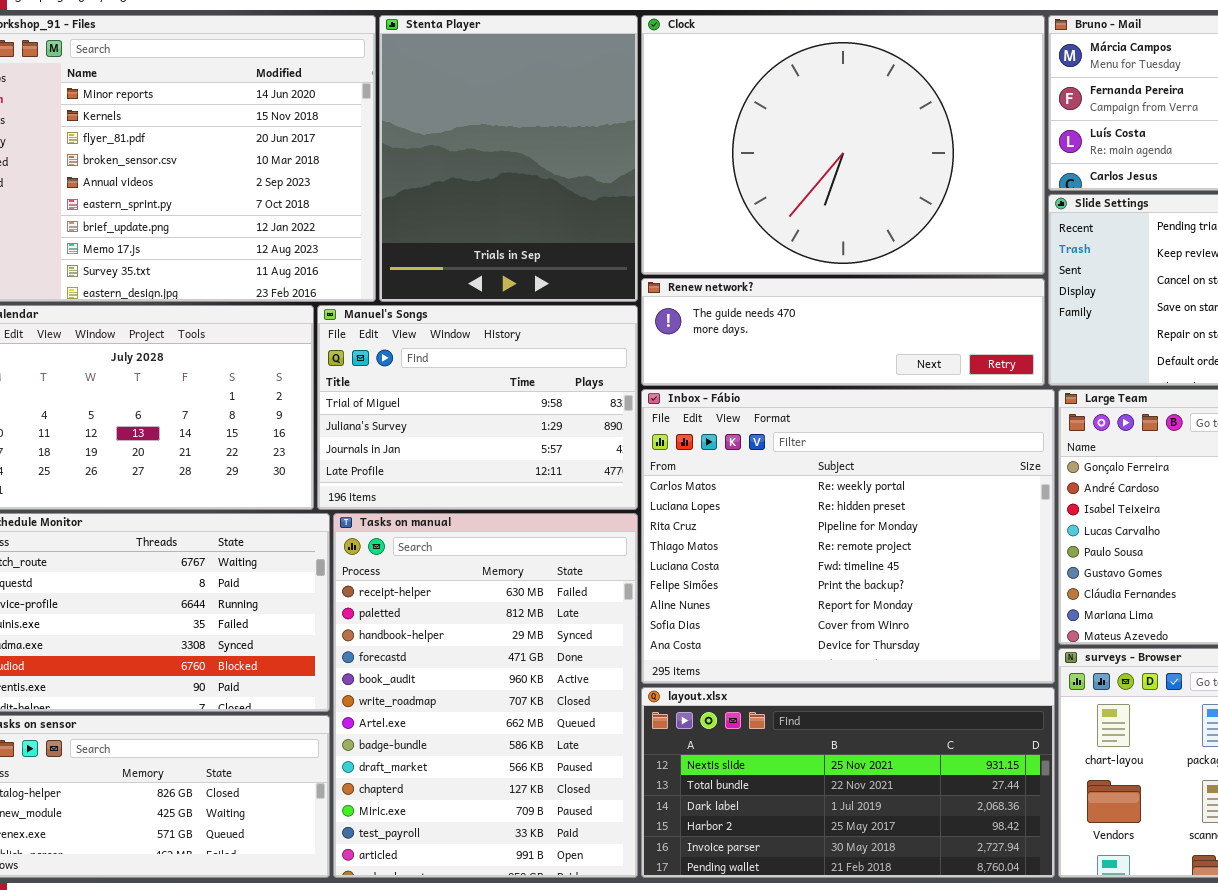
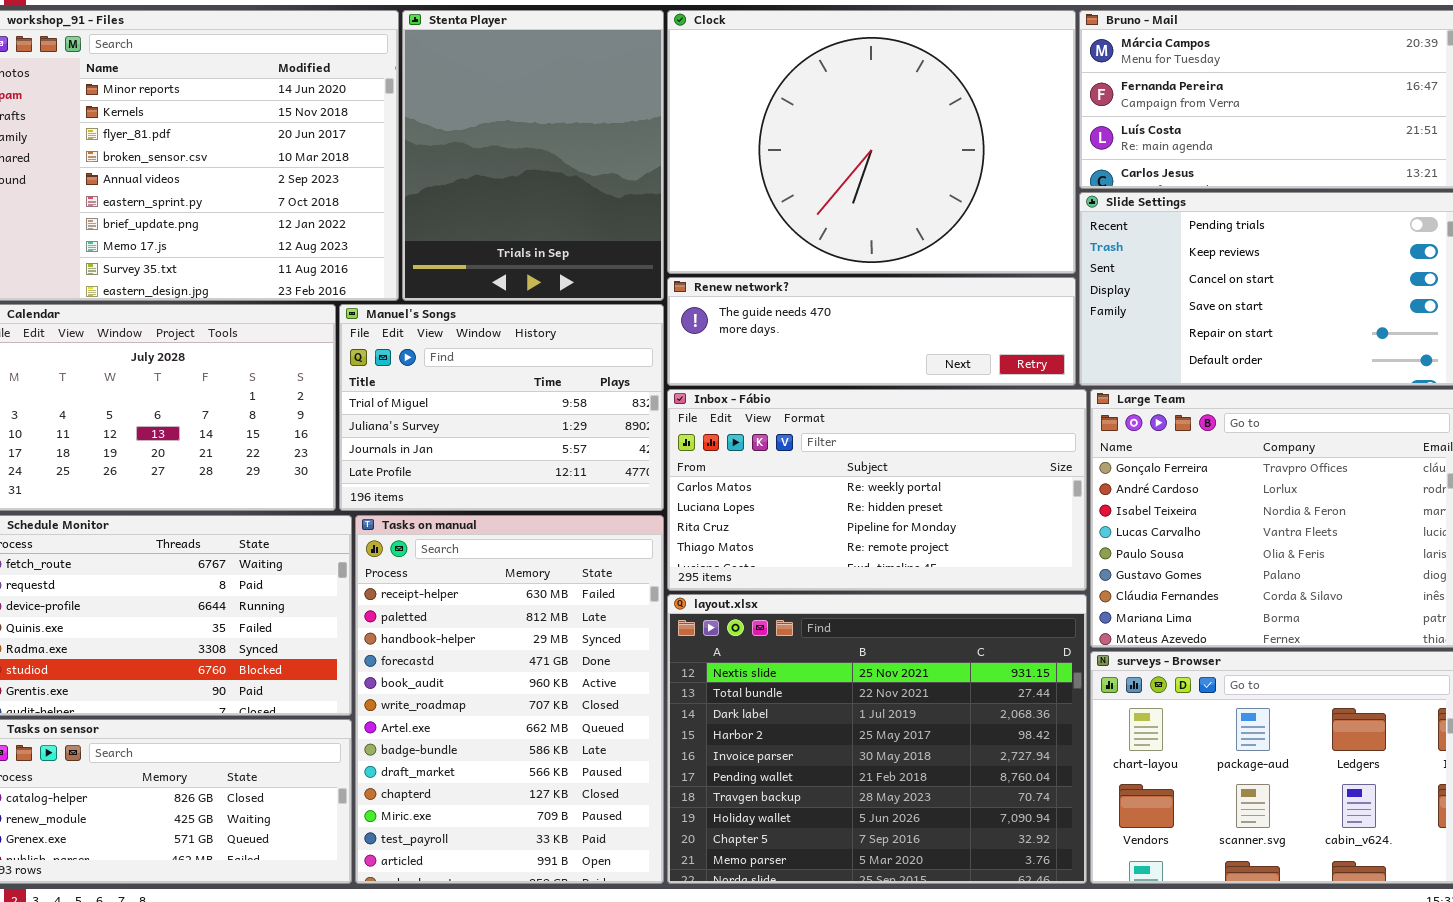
Inbox - Fábio: [641,389,1055,684] -> [667,389,1087,591], resized
layout.xlsx: [641,687,1055,878] -> [667,594,1087,884], resized

